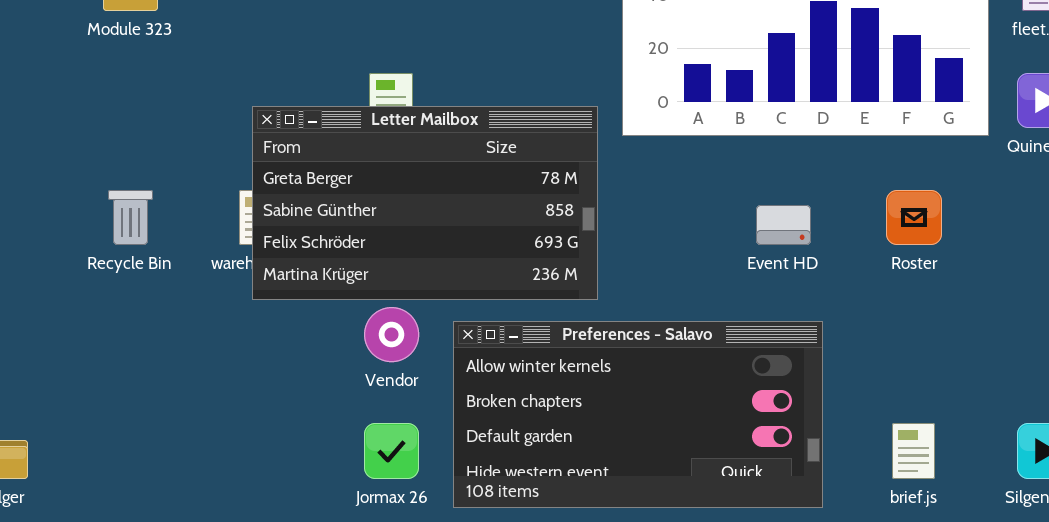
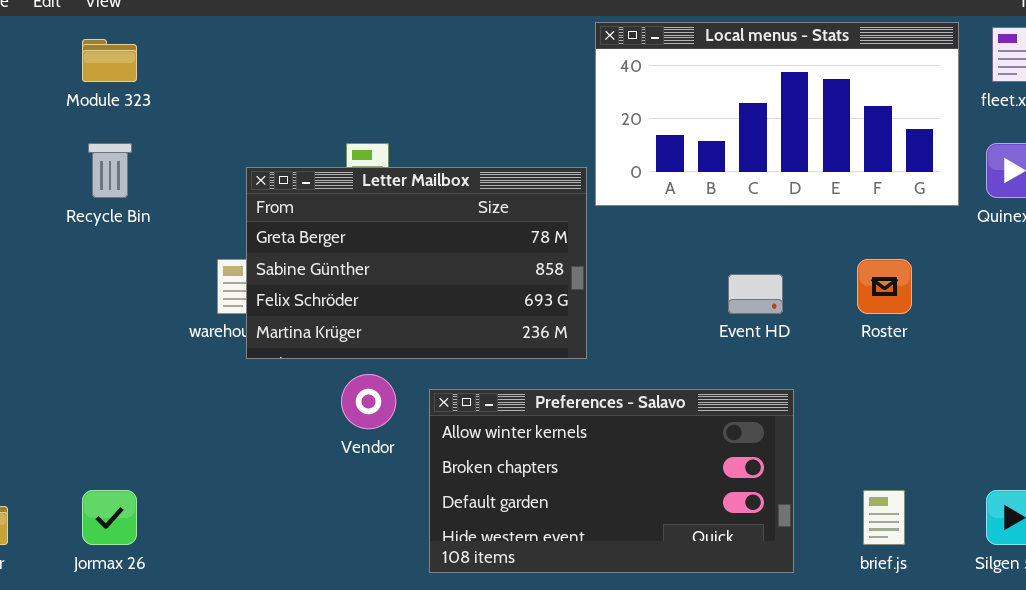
Letter Mailbox: [252,106,598,300] -> [246,167,587,359], moved
Recycle Bin: [108,190,153,245] -> [88,143,132,198], moved
Jormax 26: [364,423,419,479] -> [82,490,137,545], moved

